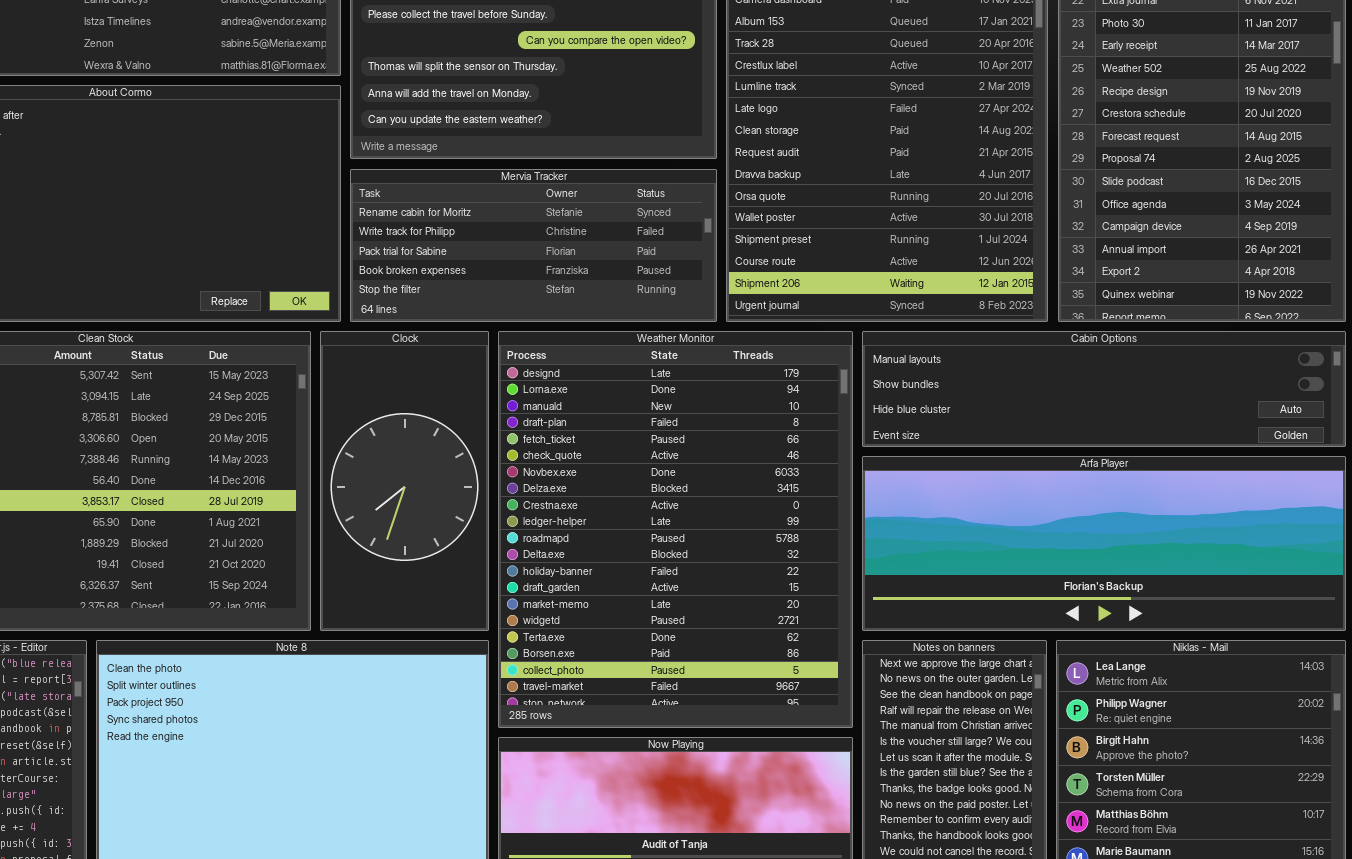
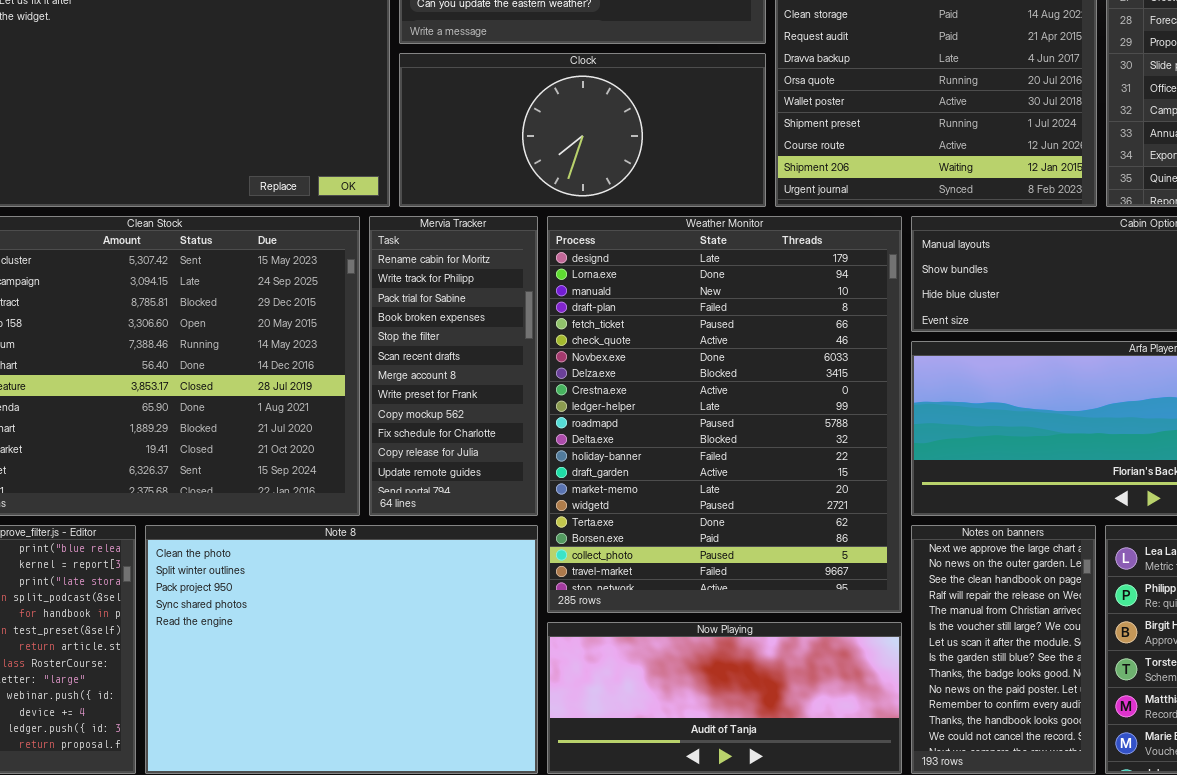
Mervia Tracker: [350,169,717,322] -> [369,216,538,516], moved, resized
Clock: [320,331,489,631] -> [399,53,766,207], moved, resized

